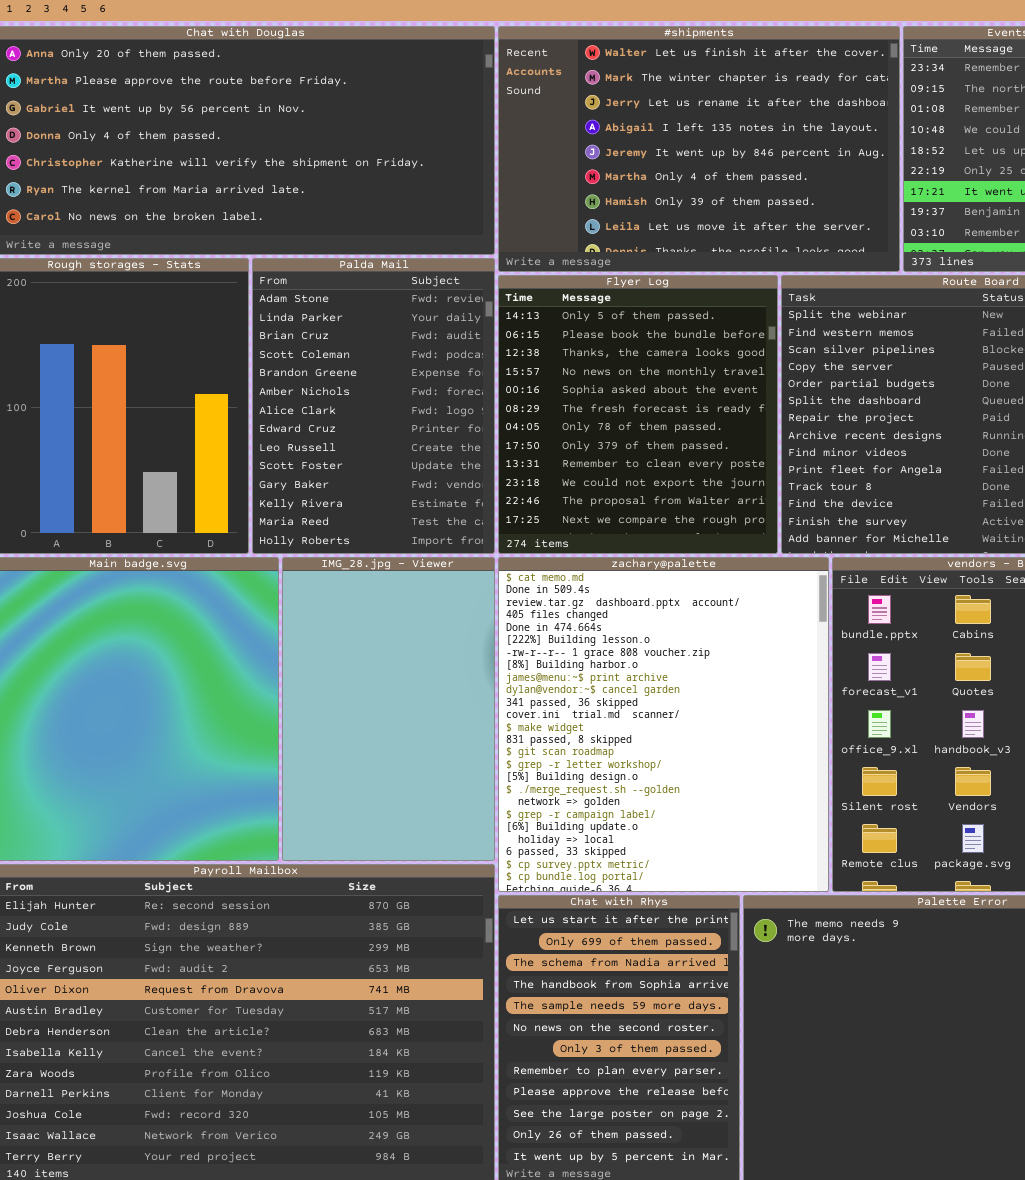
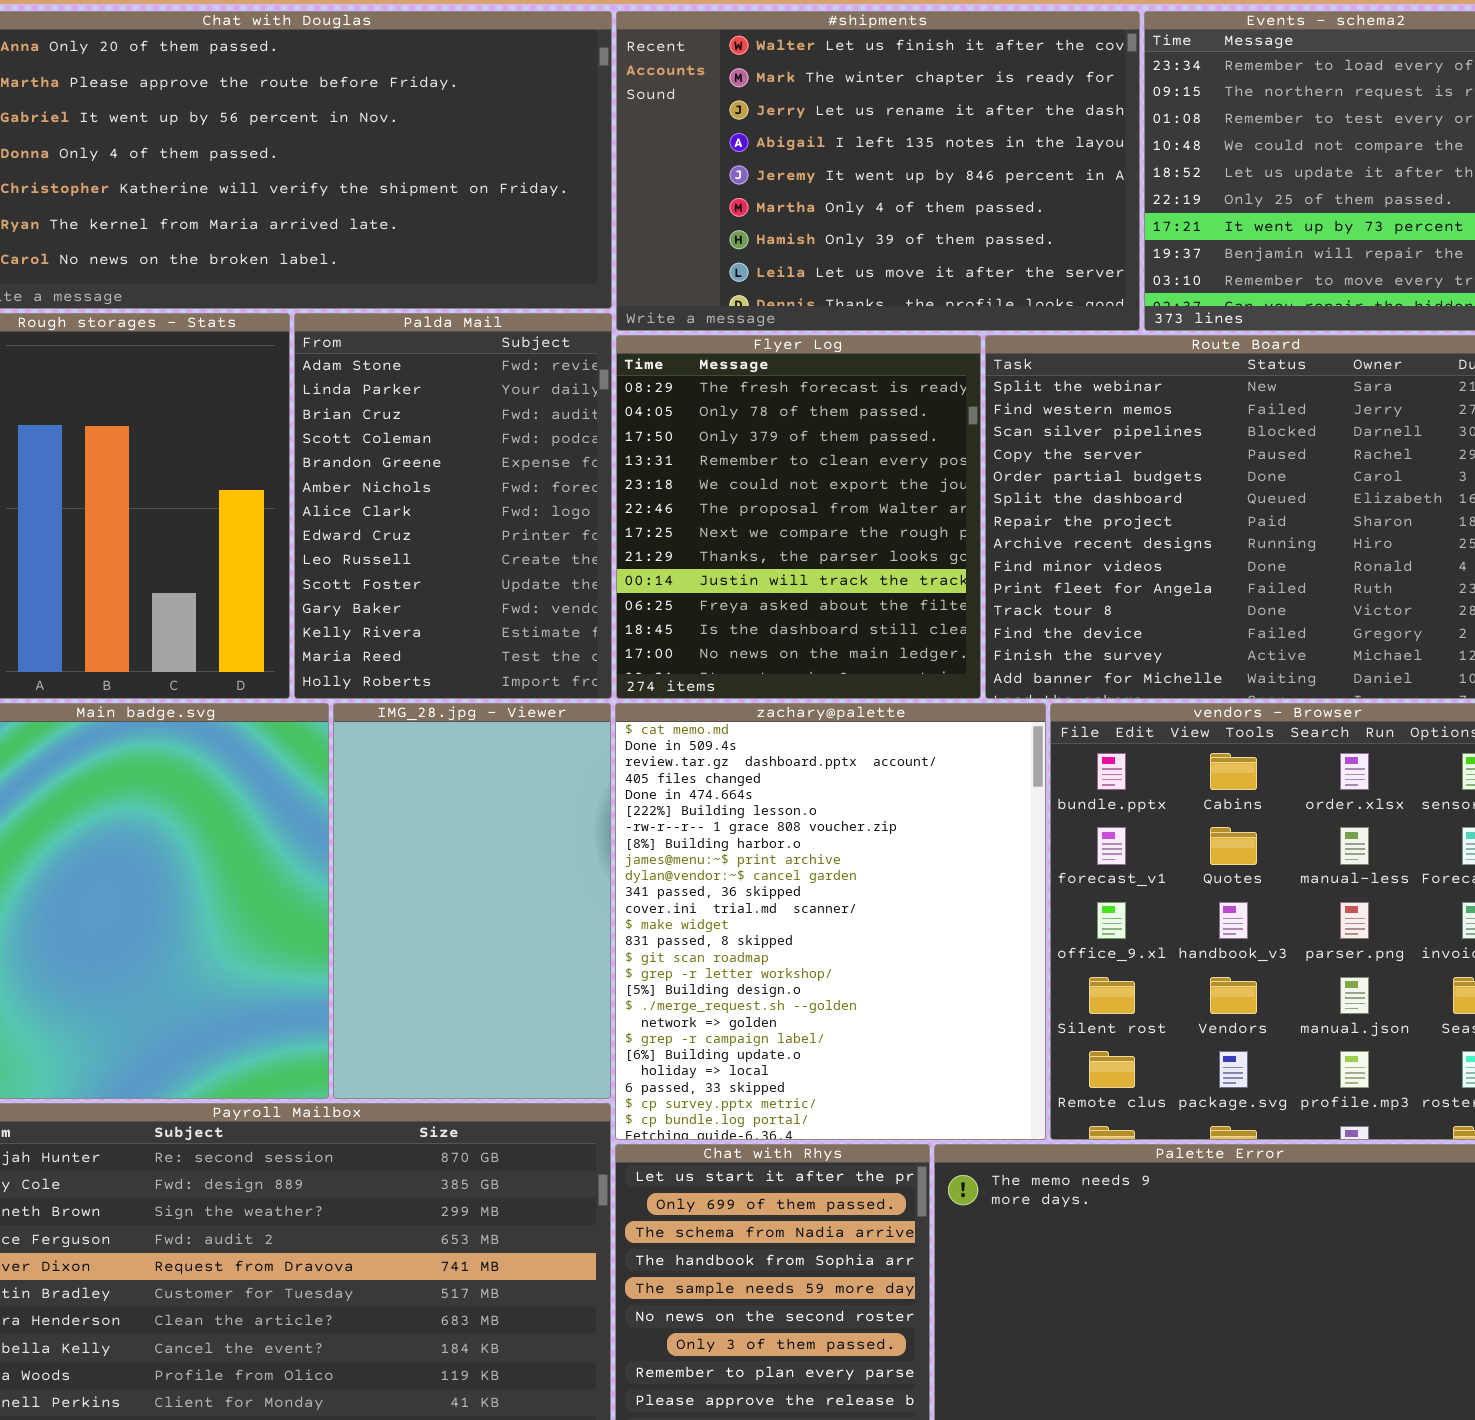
Flyer Log: [498,275,778,554] -> [616,335,981,699], scrolled down 5 rows

